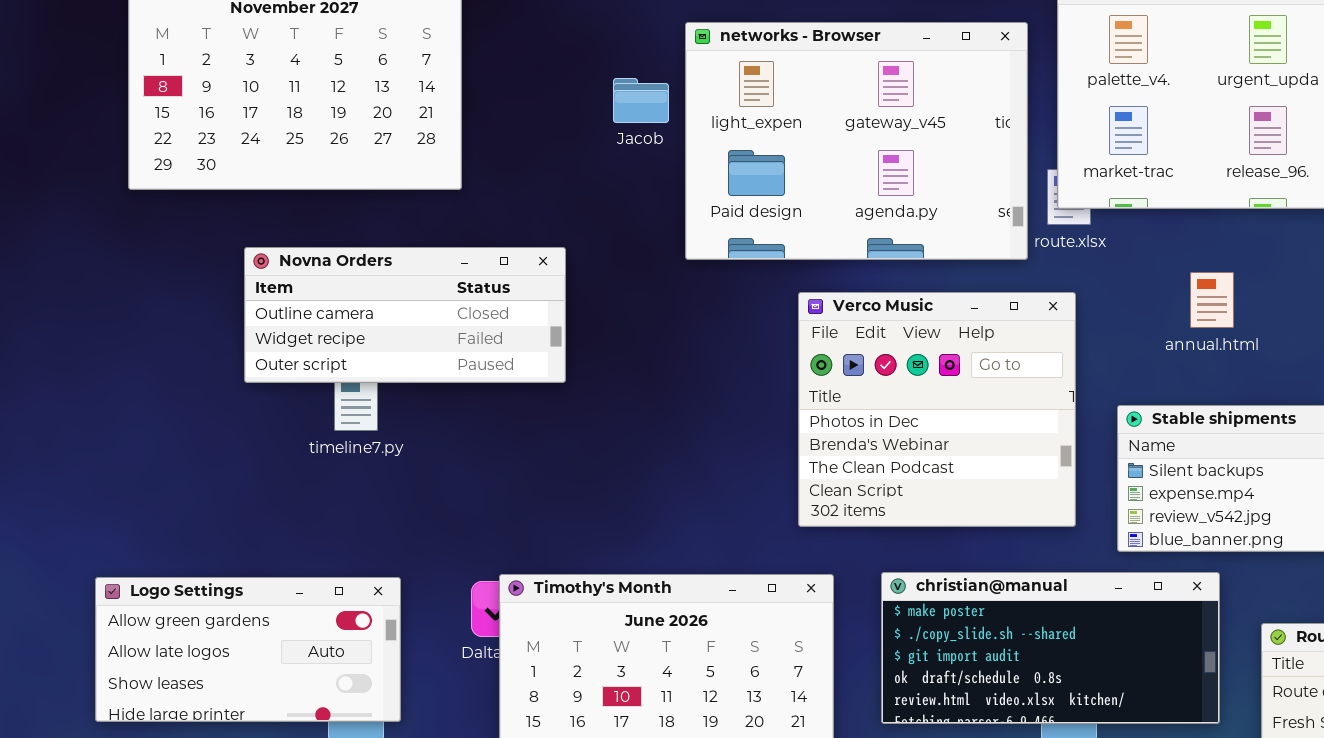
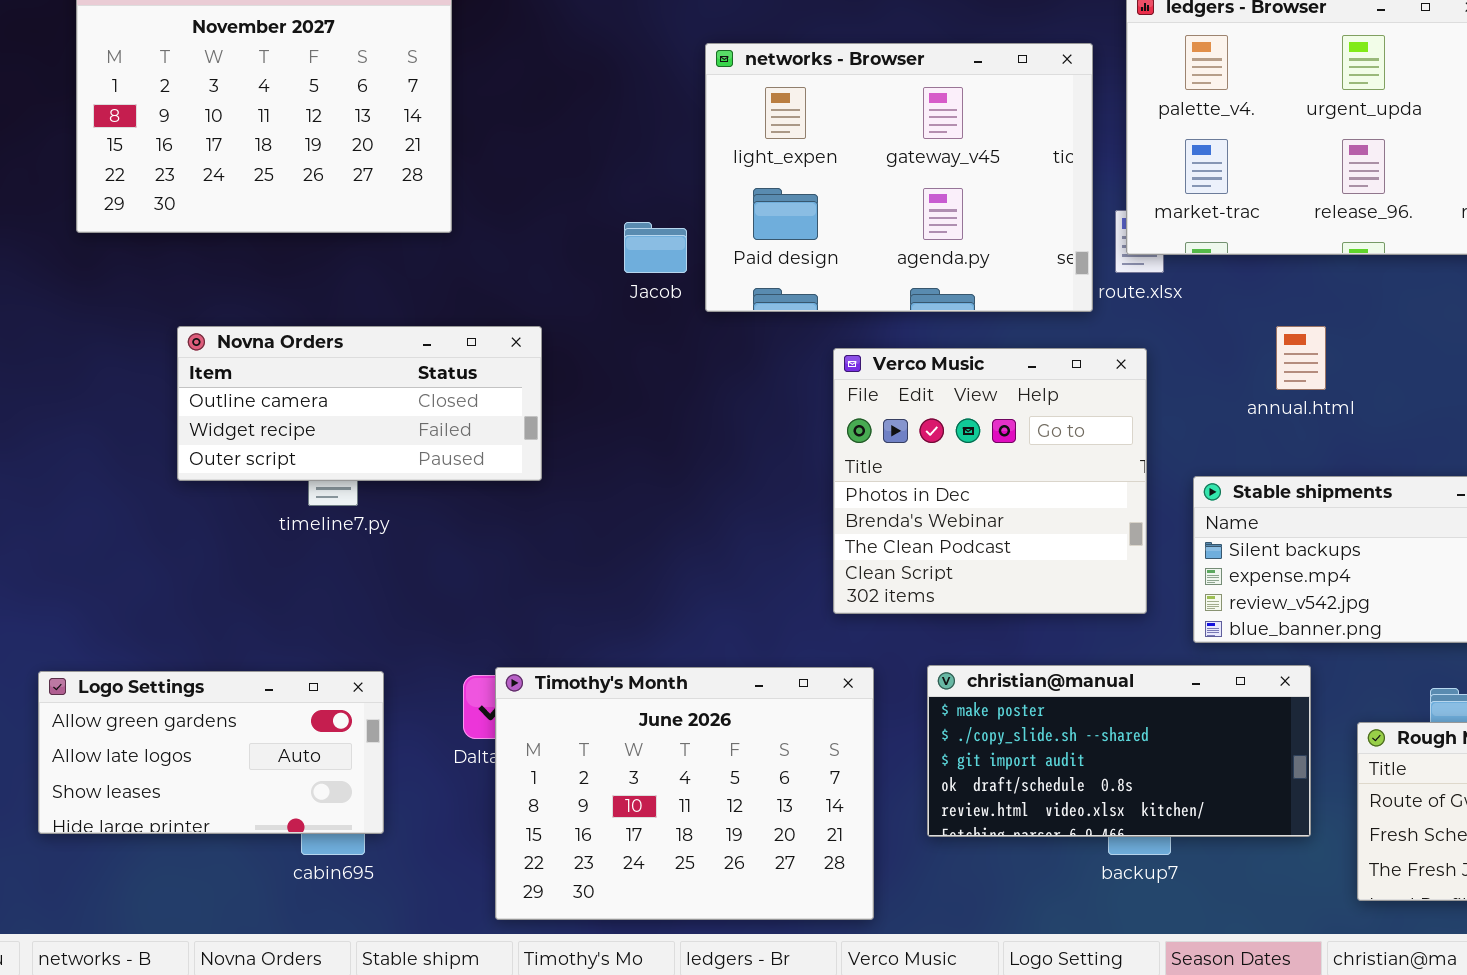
Jacob: [613,78,669,123] -> [624,222,687,273], moved
Novna Orders: [244,247,566,383] -> [177,326,542,481], moved

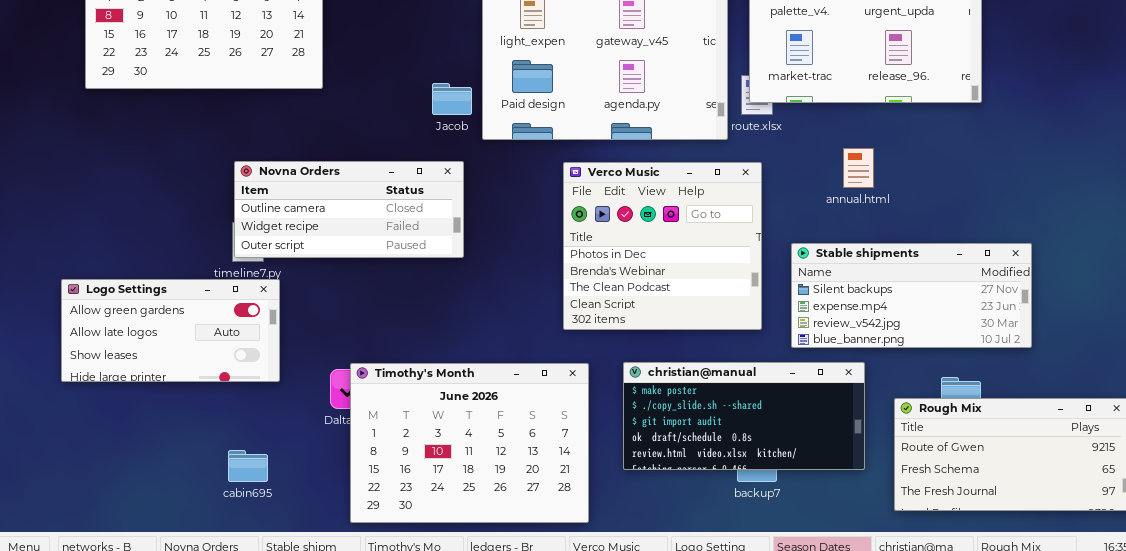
Novna Orders: [177,326,542,481] -> [234,161,464,258], moved
Logo Settings: [38,671,384,834] -> [61,279,280,382], moved

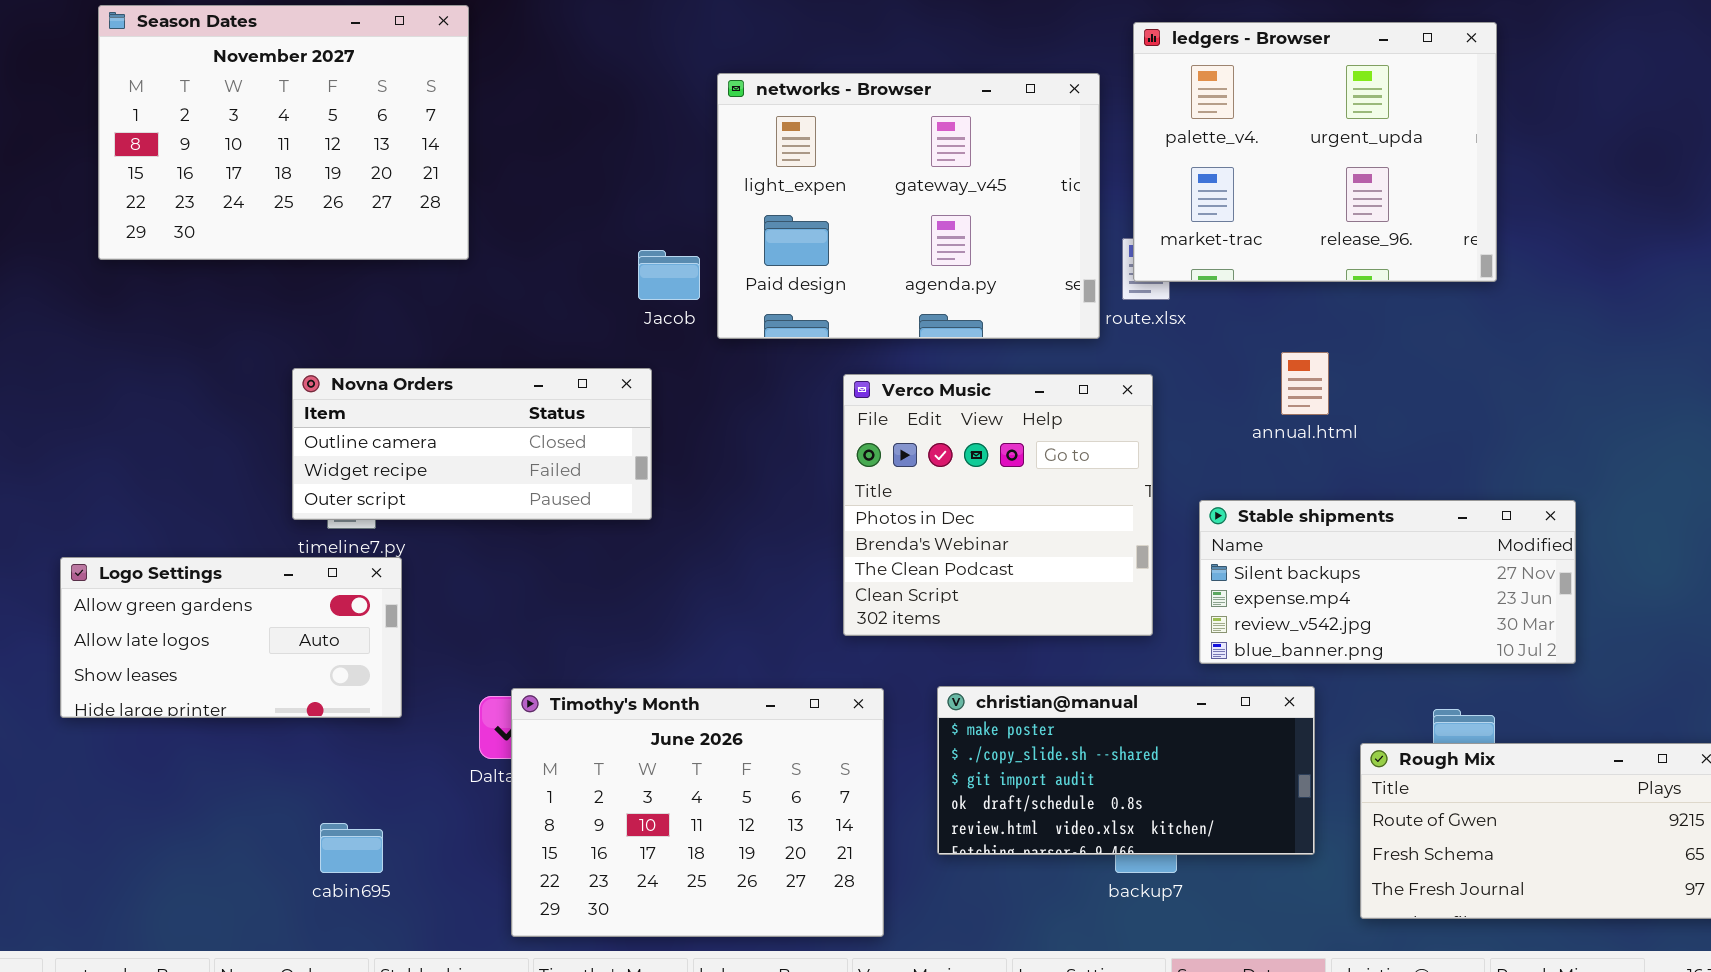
Novna Orders: [234,161,464,258] -> [292,368,652,520], moved

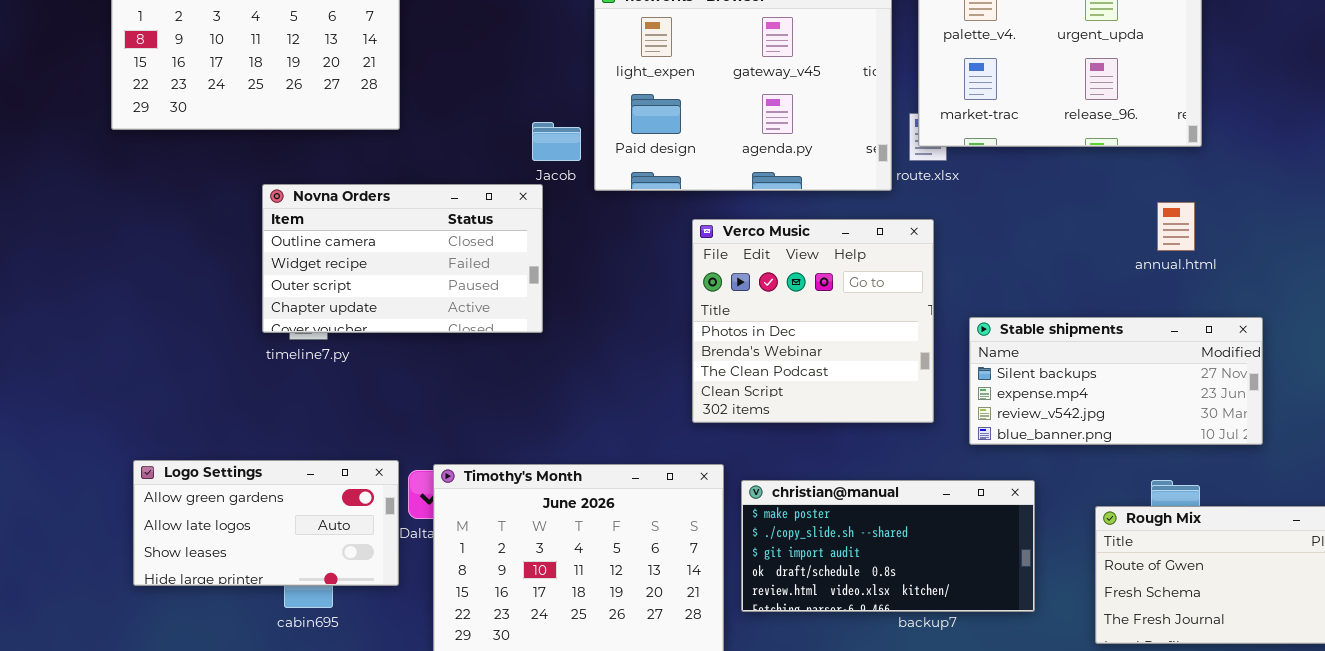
annual.html: [1281,352,1329,415] -> [1157,202,1195,251], moved
Novna Orders: [292,368,652,520] -> [262,184,543,333], resized
Logo Settings: [60,557,402,718] -> [133,460,399,586], moved
christian@manual: [937,686,1315,855] -> [741,480,1035,612], moved

